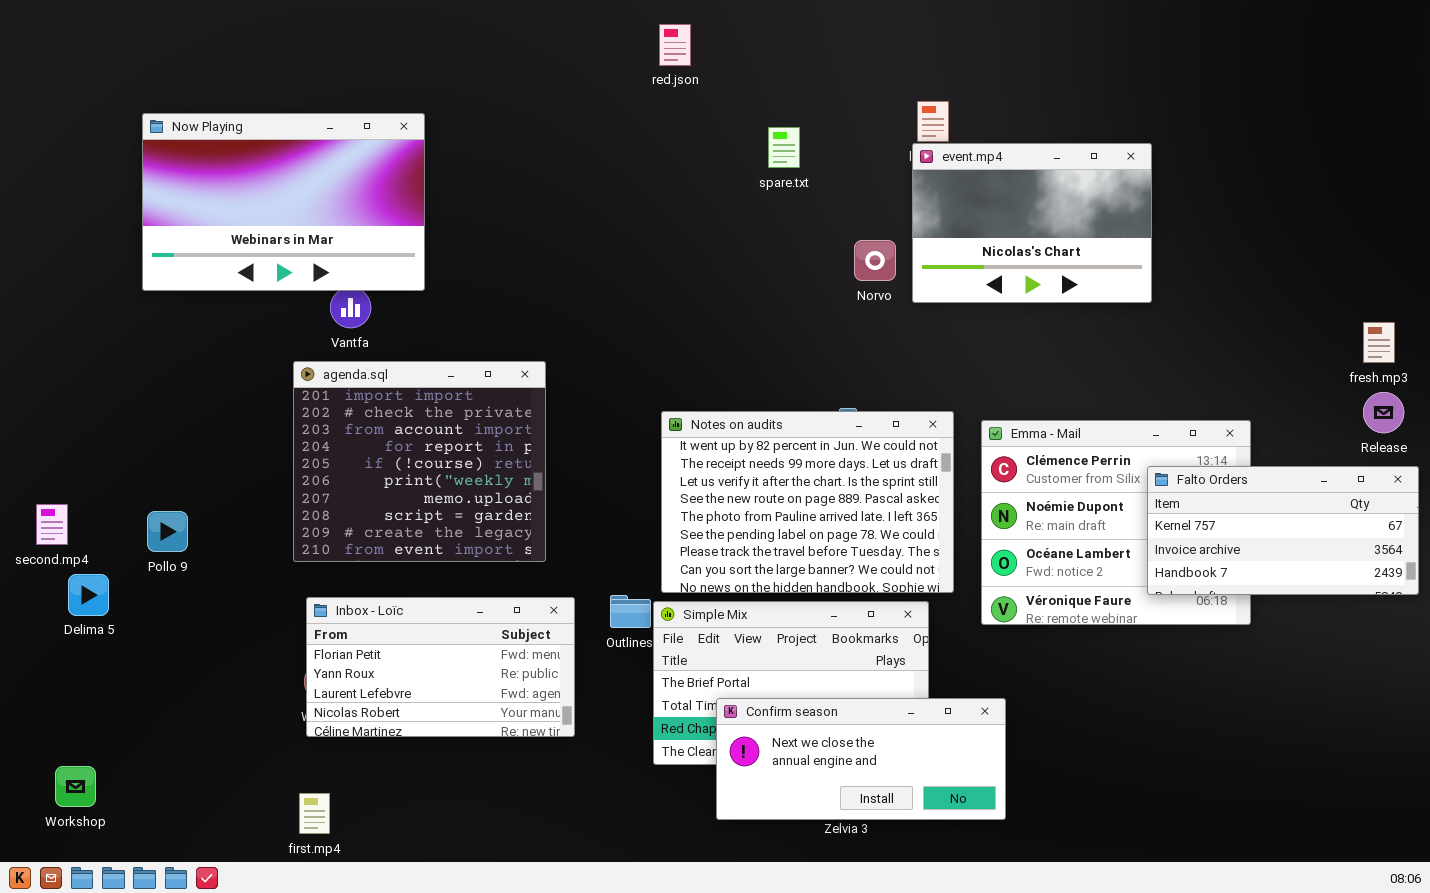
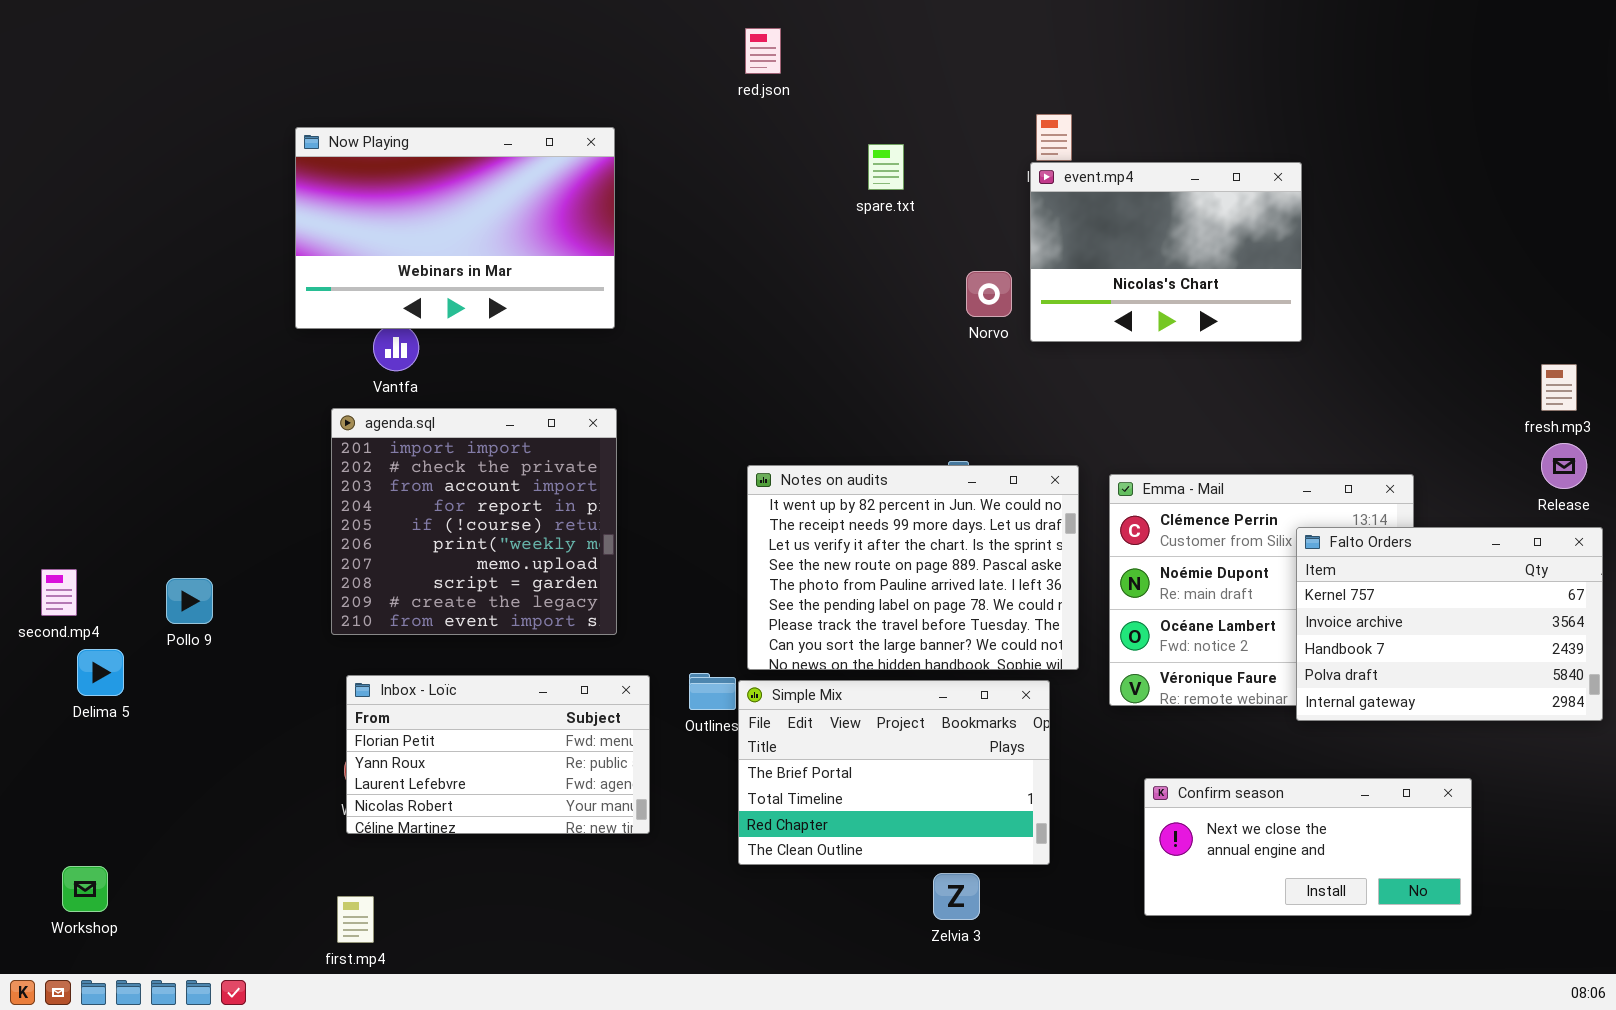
Now Playing: [142,113,425,291] -> [295,127,615,329], moved
Falto Orders: [1147,466,1419,595] -> [1296,527,1603,721], resized
Confirm season: [716,698,1006,820] -> [1144,778,1472,916], moved

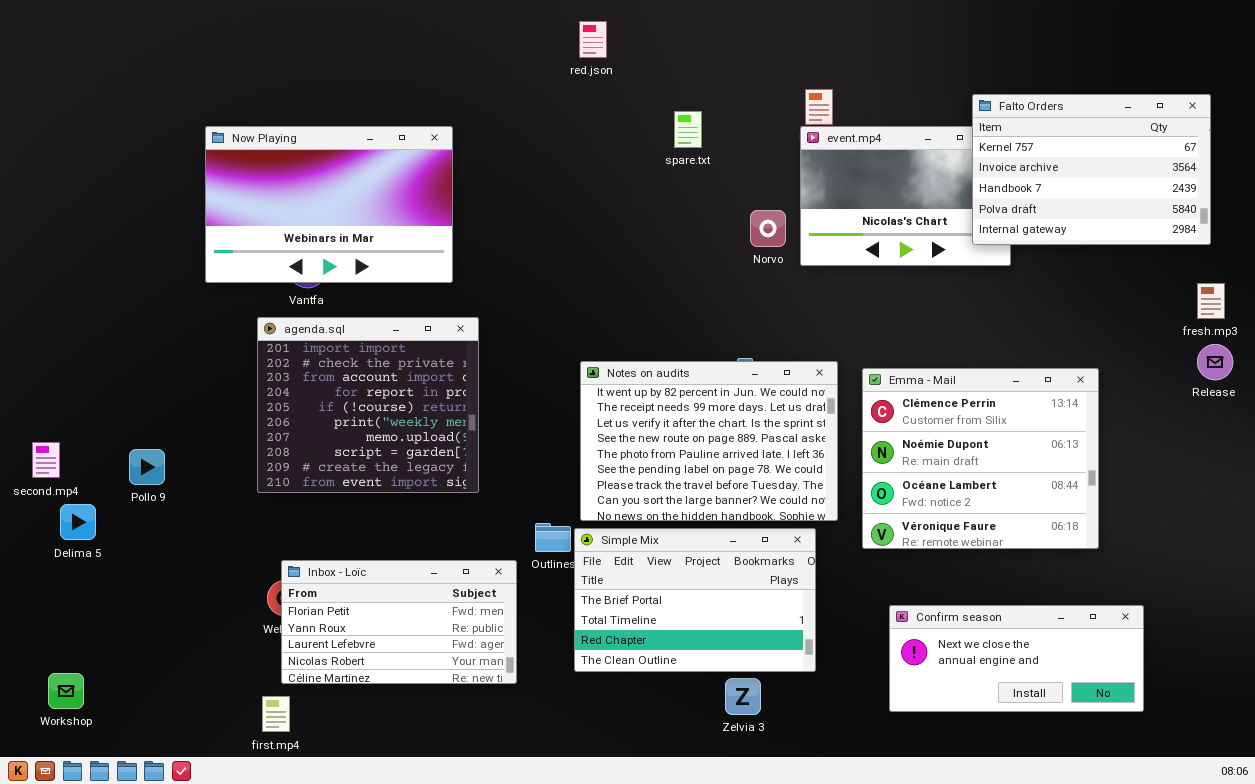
Now Playing: [295,127,615,329] -> [205,126,453,283], moved
Falto Orders: [1296,527,1603,721] -> [972,94,1211,245], moved
Inbox - Loïc: [346,675,650,834] -> [281,560,517,684], moved

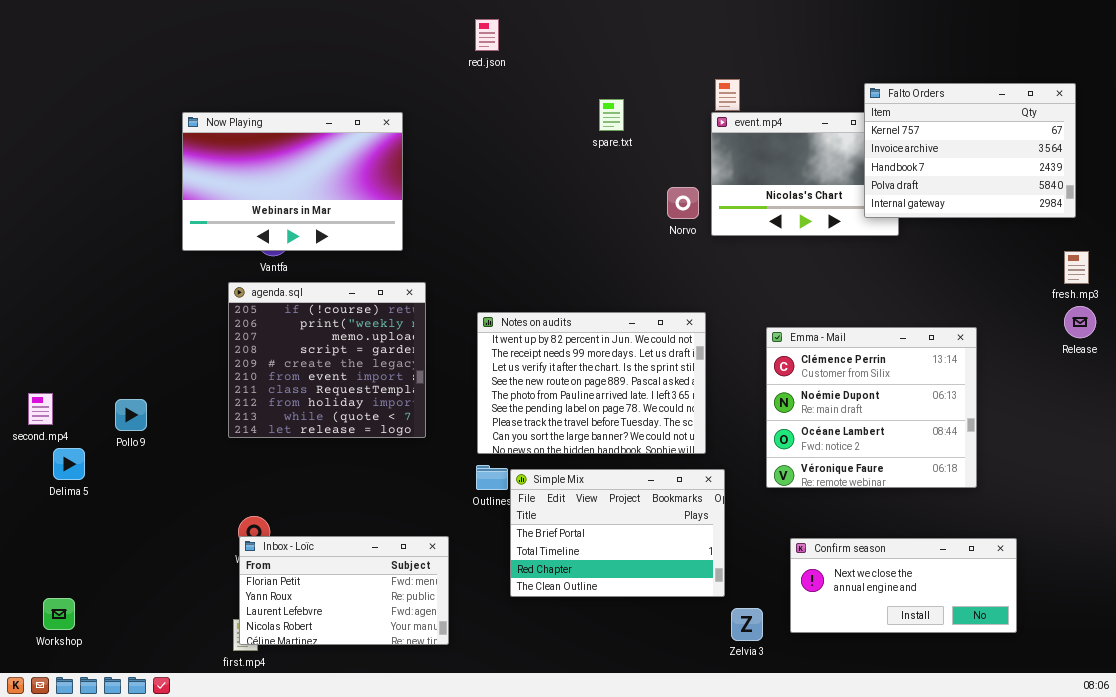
red.json: [579,21,607,58] -> [475,19,499,51], moved
agenda.sql: [257,317,479,493] -> [228,282,426,438], scrolled down 4 rows
Notes on audits: [580,361,838,521] -> [477,312,706,454], moved
Inbox - Loïc: [281,560,517,684] -> [239,536,449,645], moved
Zelvia 3: [725,678,761,715] -> [731,608,763,641], moved

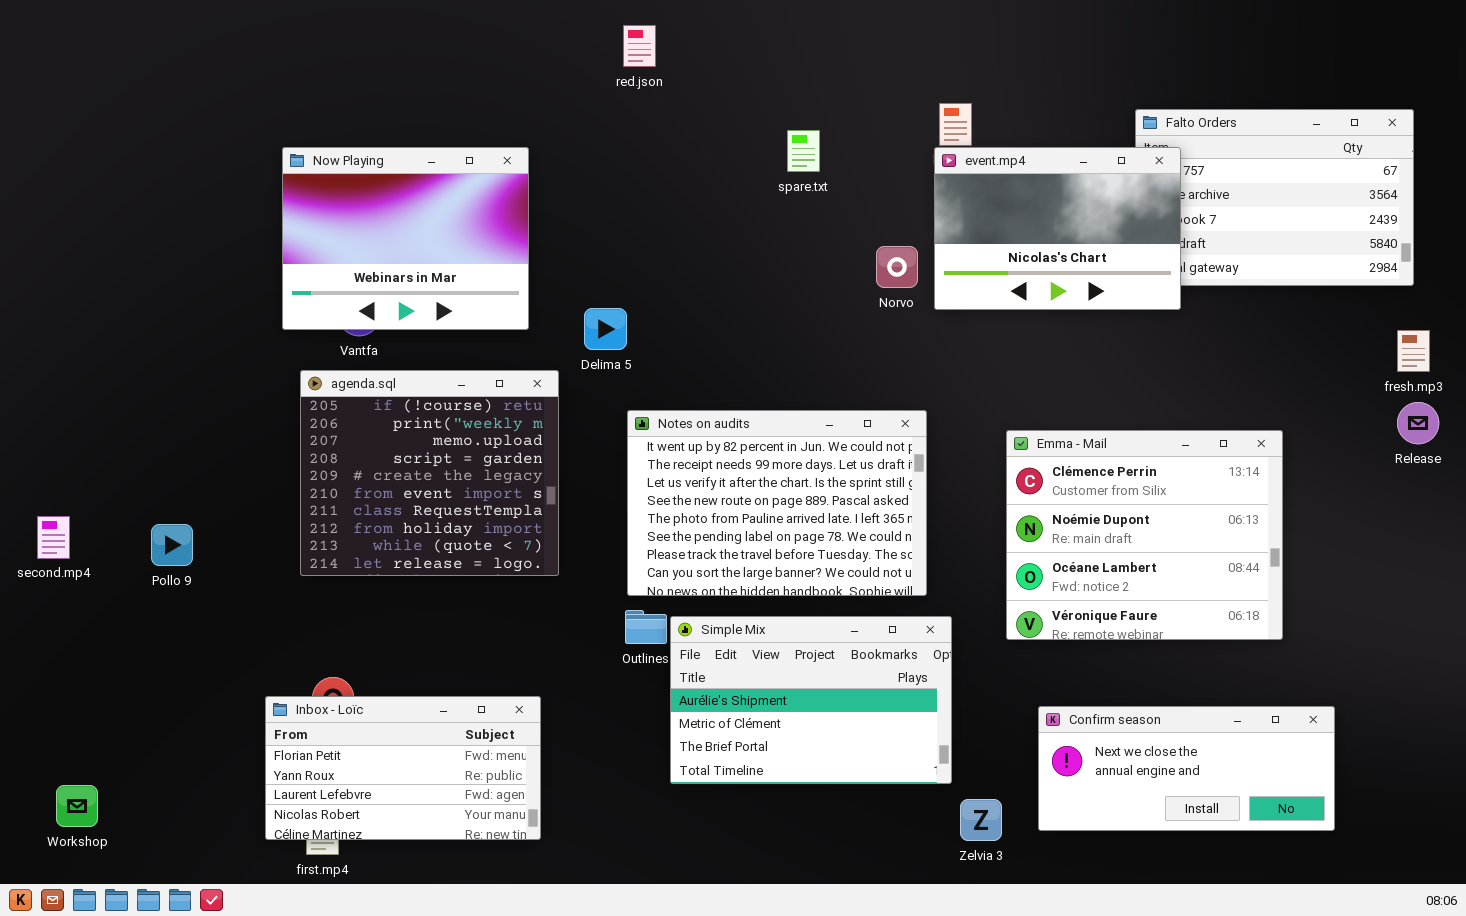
event.mp4: [711,112,899,236] -> [934,147,1181,310], raised
Now Playing: [182,112,403,251] -> [282,147,529,330], resized
Delima 5: [53,448,85,480] -> [584,308,627,350], moved
Simple Mix: [510,469,725,597] -> [670,616,952,784], scrolled up 2 rows
Inbox - Loïc: [239,536,449,645] -> [265,696,541,840], moved

